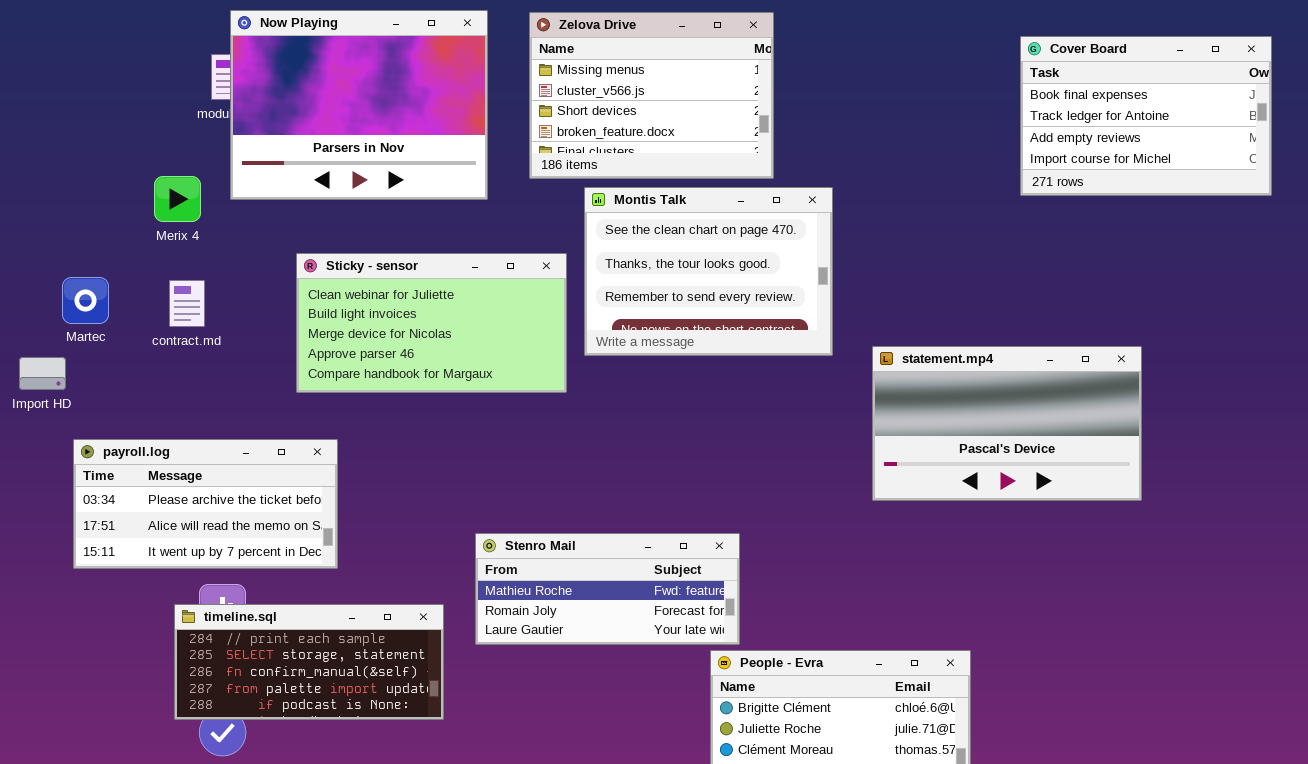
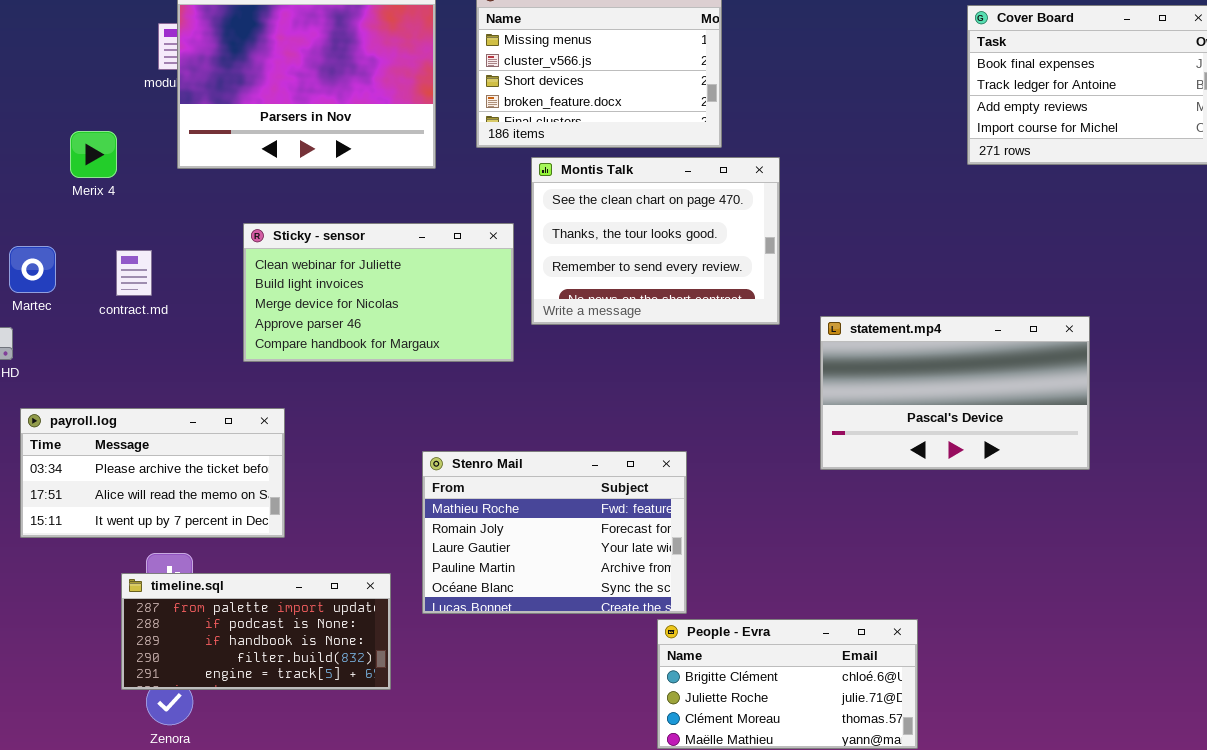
Merix 4: [154,176,201,222] -> [70,131,117,178], moved
Stenro Mail: [475,533,740,645] -> [422,451,687,614], resized
timeline.sql: [174,604,444,720] -> [121,573,391,690], scrolled down 3 rows

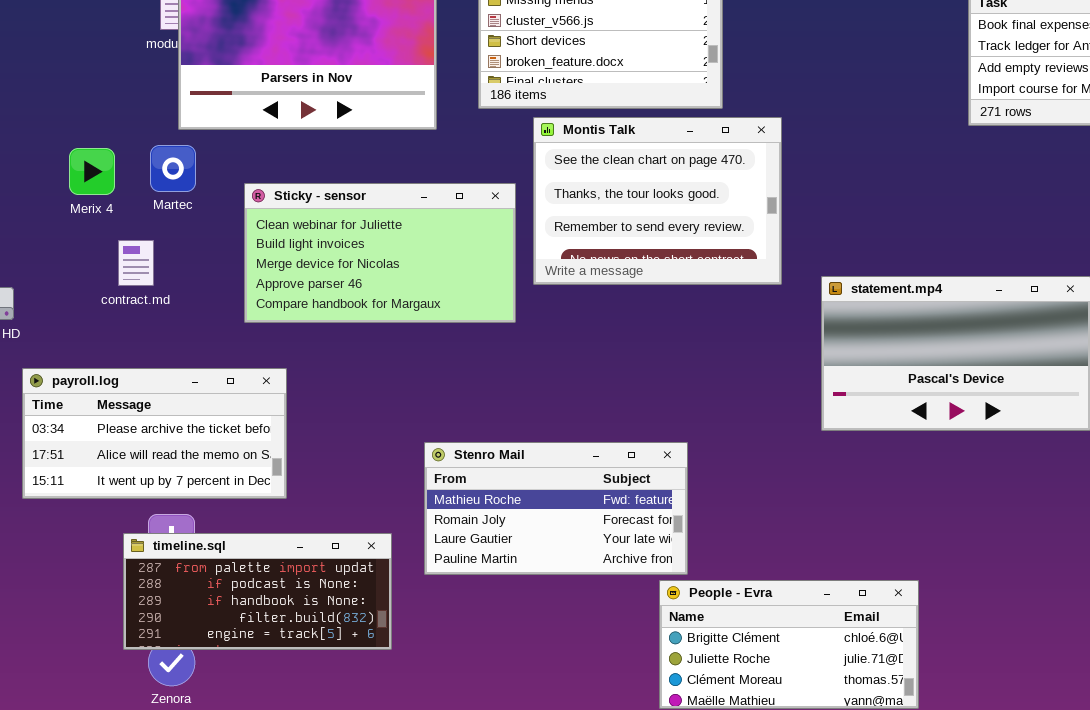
Merix 4: [70,131,117,178] -> [69,148,115,195], moved
Martec: [9,246,56,293] -> [150,145,196,192], moved
contract.md: [116,250,152,296] -> [118,240,154,286], moved
Stenro Mail: [422,451,687,614] -> [424,442,688,575], resized

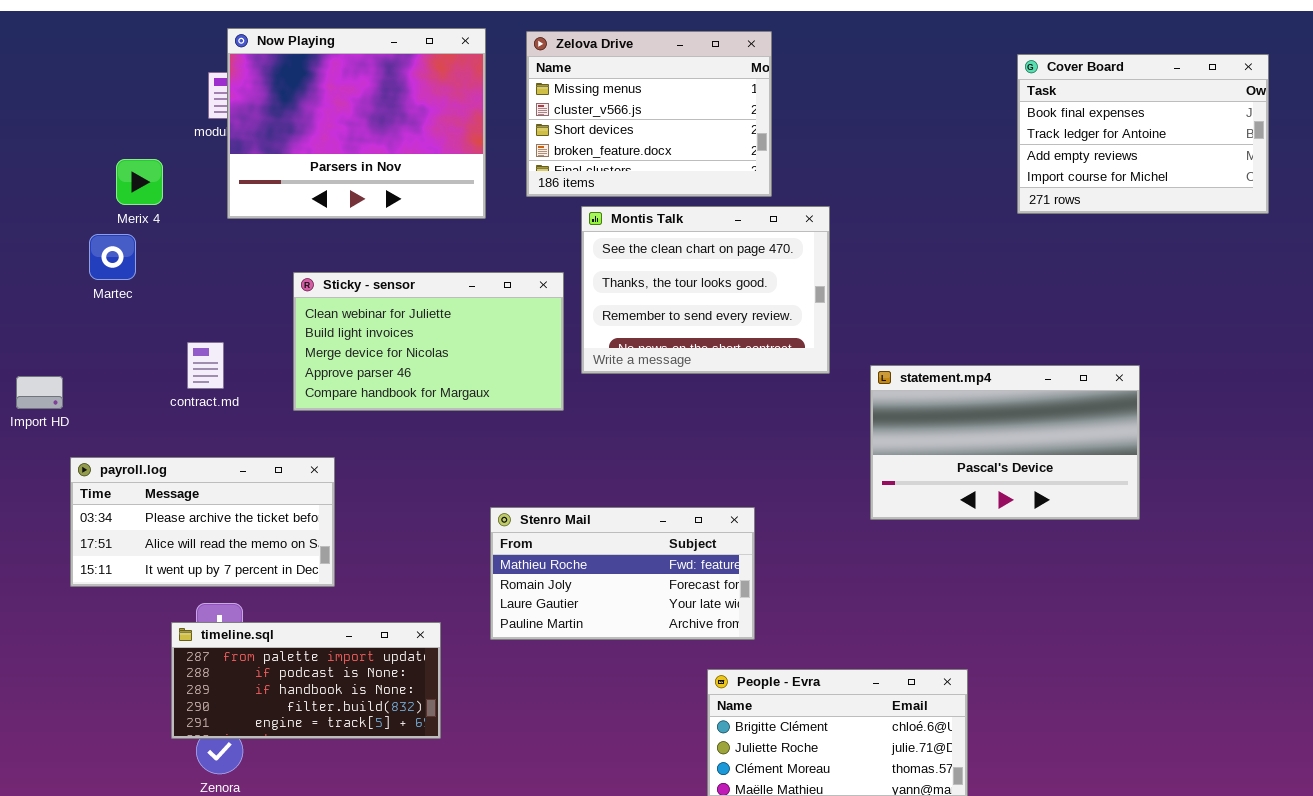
Martec: [150,145,196,192] -> [89,234,136,280], moved
Merix 4: [69,148,115,195] -> [116,159,163,205], moved
contract.md: [118,240,154,286] -> [187,342,224,389], moved
Stenro Mail: [424,442,688,575] -> [490,507,755,640], moved

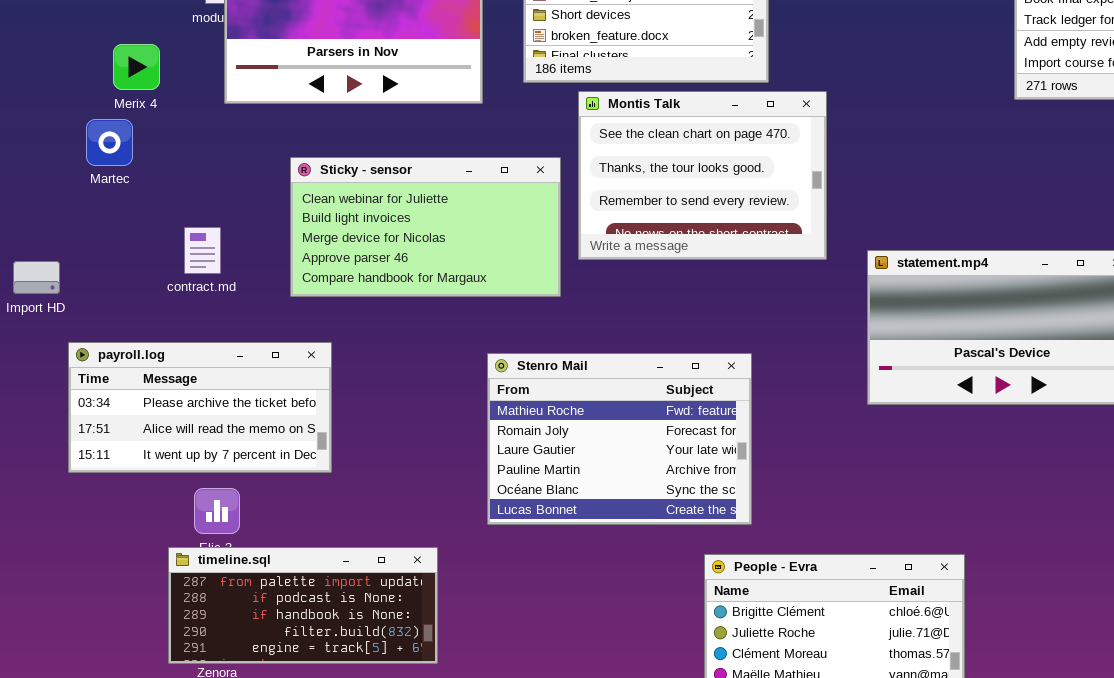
Stenro Mail: [490,507,755,640] -> [487,353,752,525], resized
timeline.sql: [171,622,441,739] -> [168,547,438,664], moved

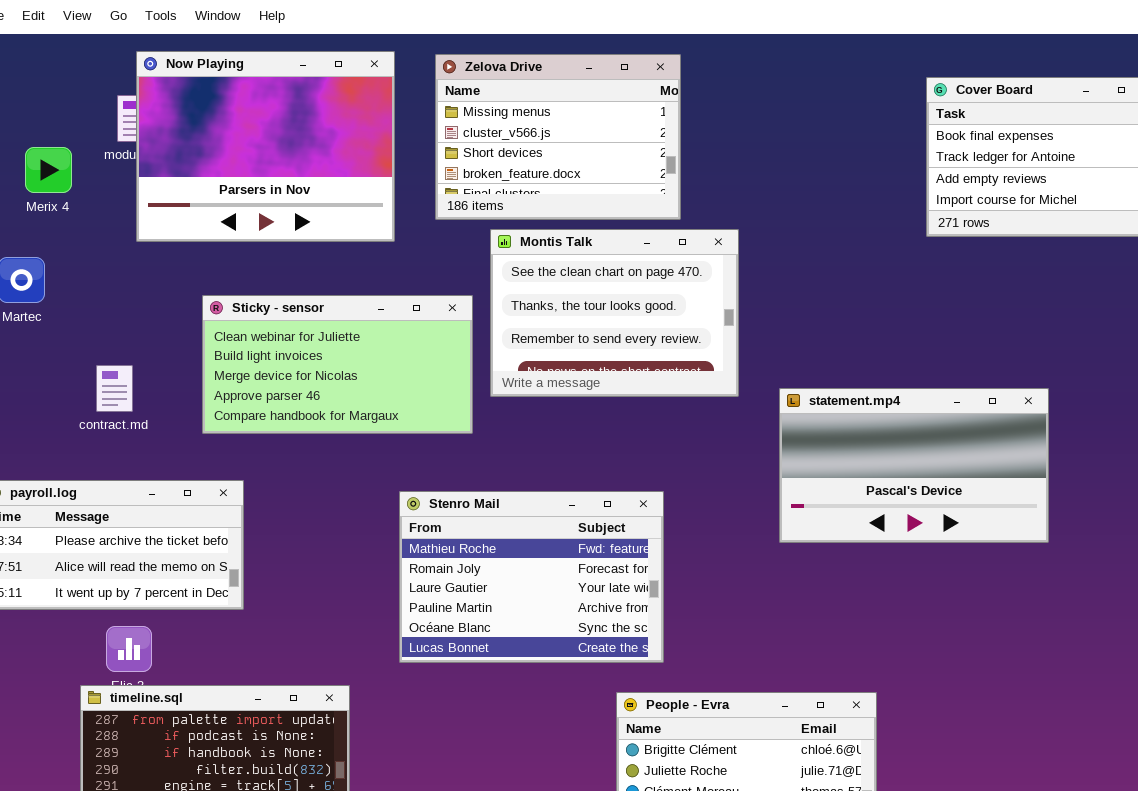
Merix 4: [113,44,160,90] -> [25,147,72,193], moved

